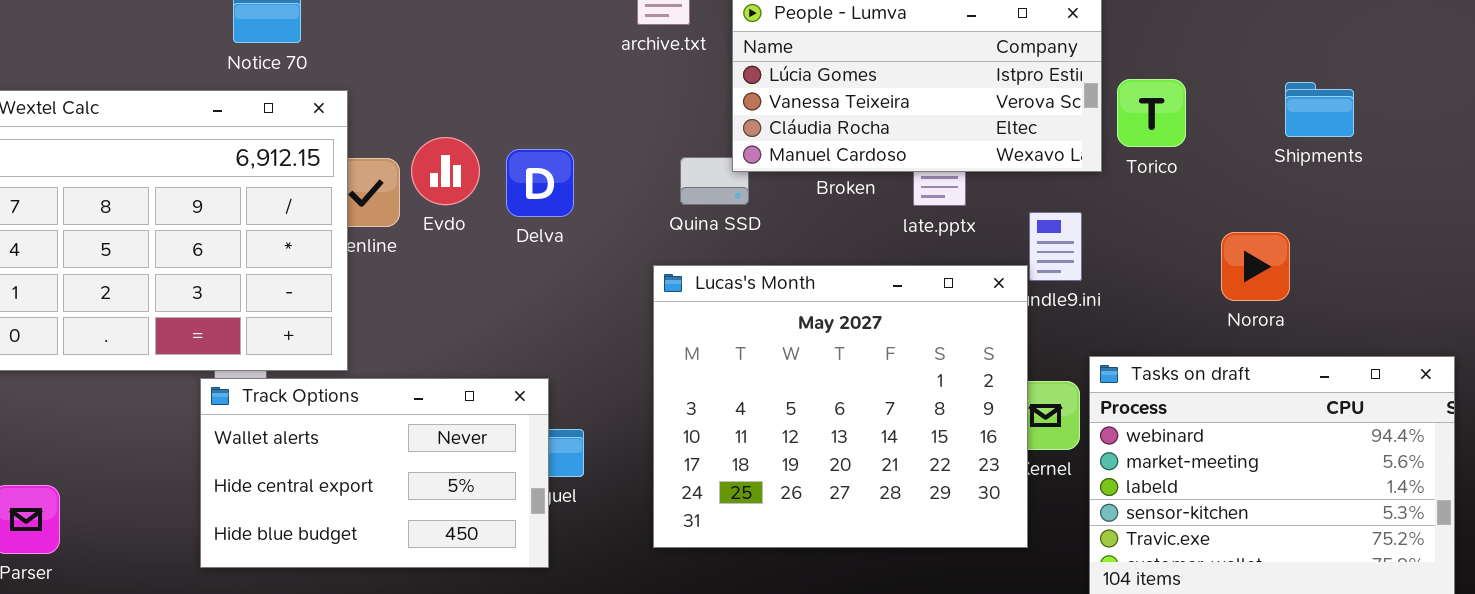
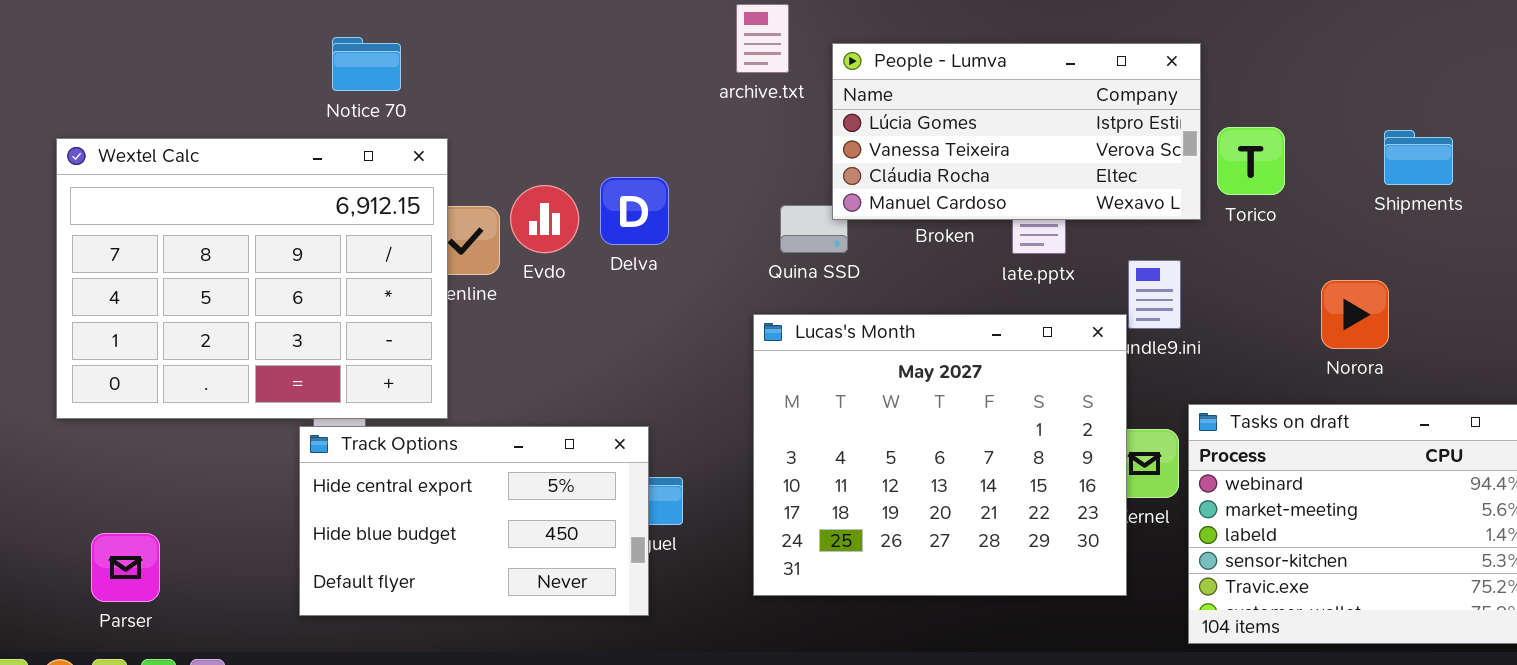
Delva: [506,149,574,217] -> [600,177,669,245], moved
Track Options: [200,378,549,568] -> [299,426,649,616], scrolled down 1 row

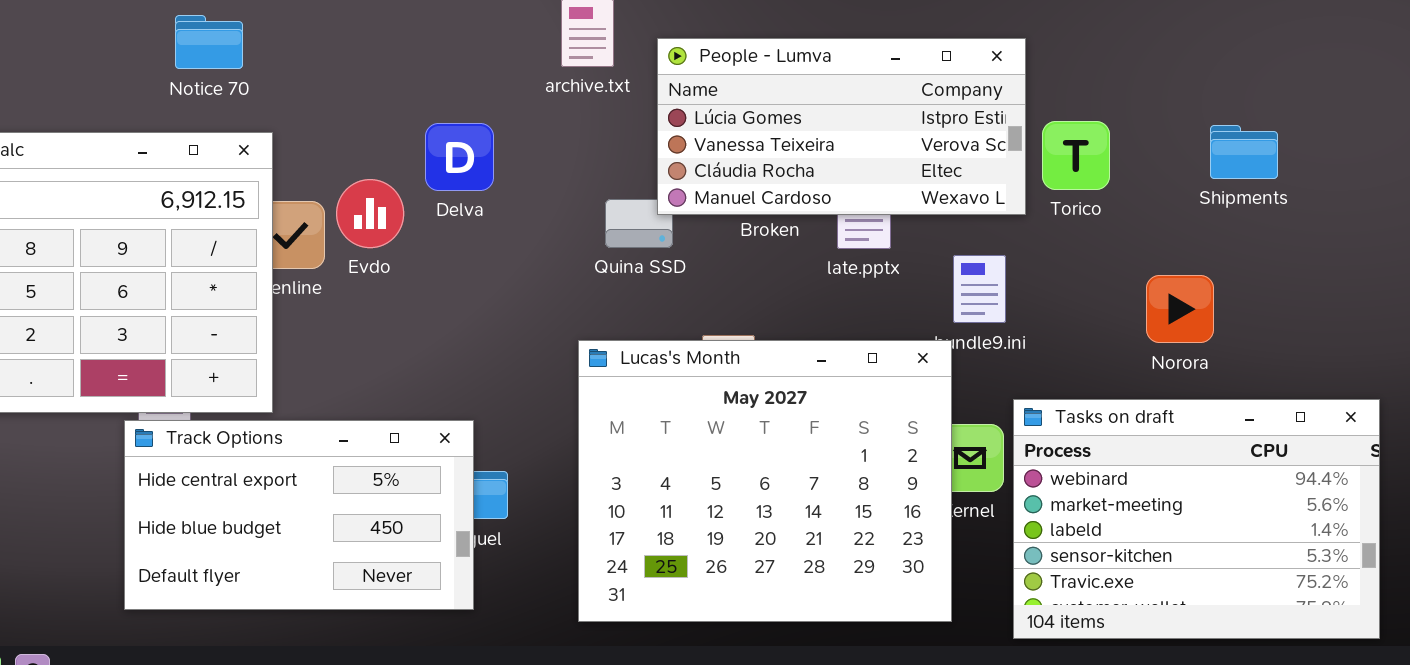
Notice 70: [332,37,401,91] -> [175,15,243,69], moved
Delva: [600,177,669,245] -> [425,123,494,191], moved
Lucas's Month: [753,314,1127,596] -> [578,340,952,622], moved

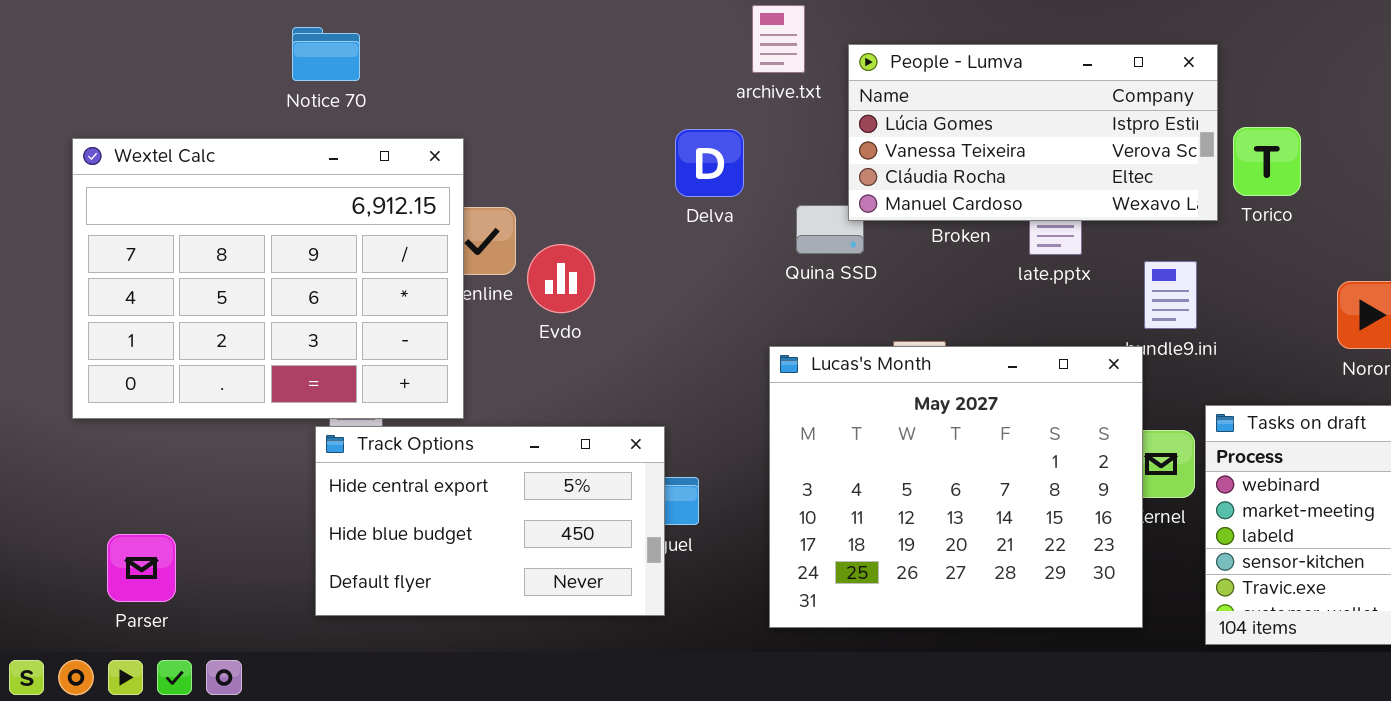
Notice 70: [175,15,243,69] -> [292,27,360,81], moved
Delva: [425,123,494,191] -> [675,129,744,197], moved
Evdo: [336,179,404,248] -> [527,244,595,313], moved

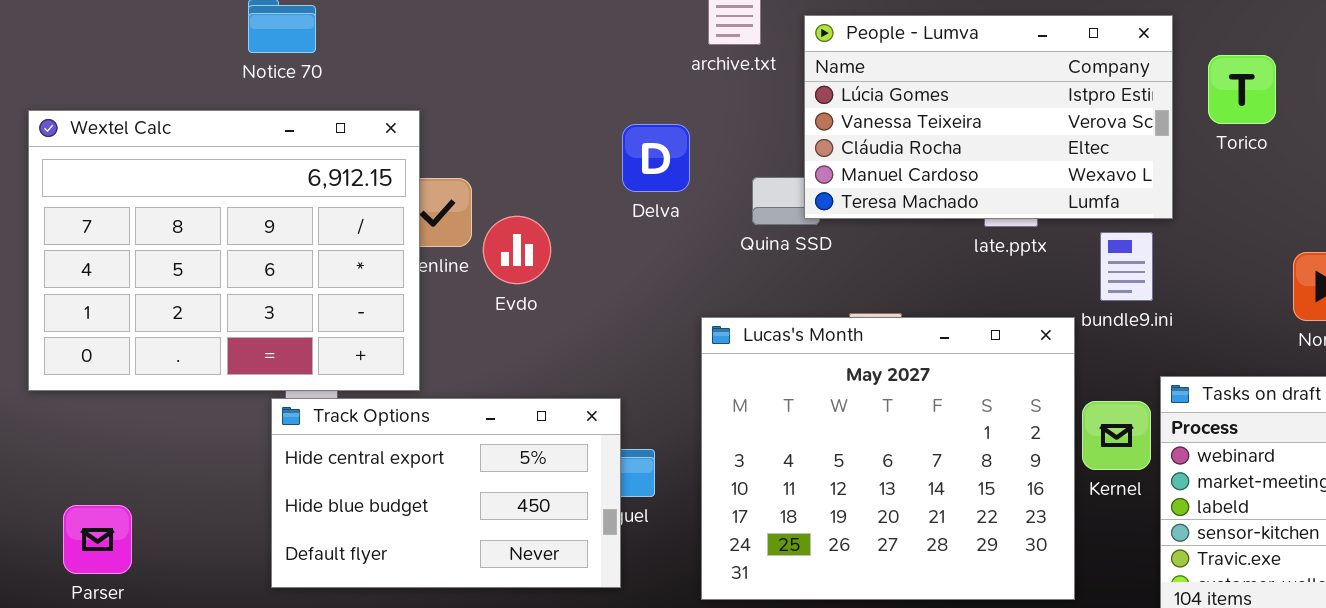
People - Lumva: [848,44,1218,221] -> [804,15,1173,219], resized
Torico: [1233,127,1301,196] -> [1208,55,1276,124], moved
Delva: [675,129,744,197] -> [622,124,690,192], moved
Lucas's Month: [769,346,1143,628] -> [701,317,1075,600], moved

